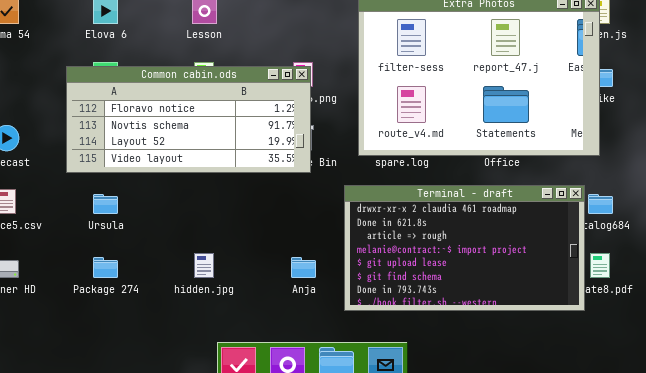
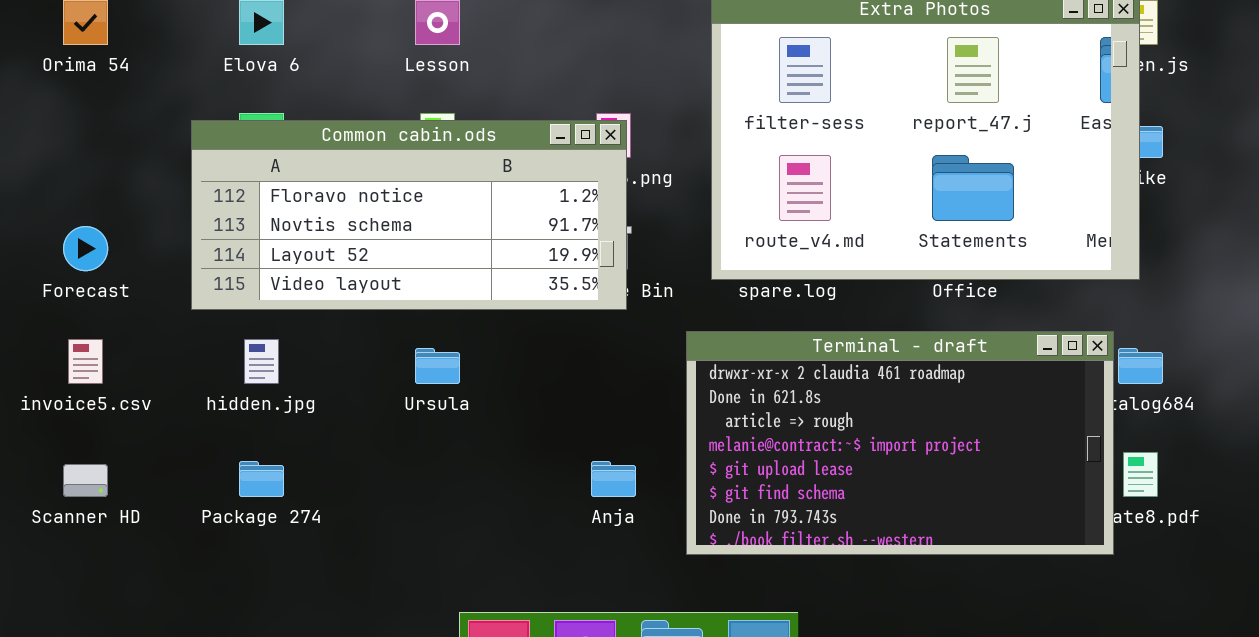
Ursula: [93,194,118,214] -> [415,348,460,384], moved
hidden.jpg: [194,253,214,278] -> [244,339,279,384], moved

